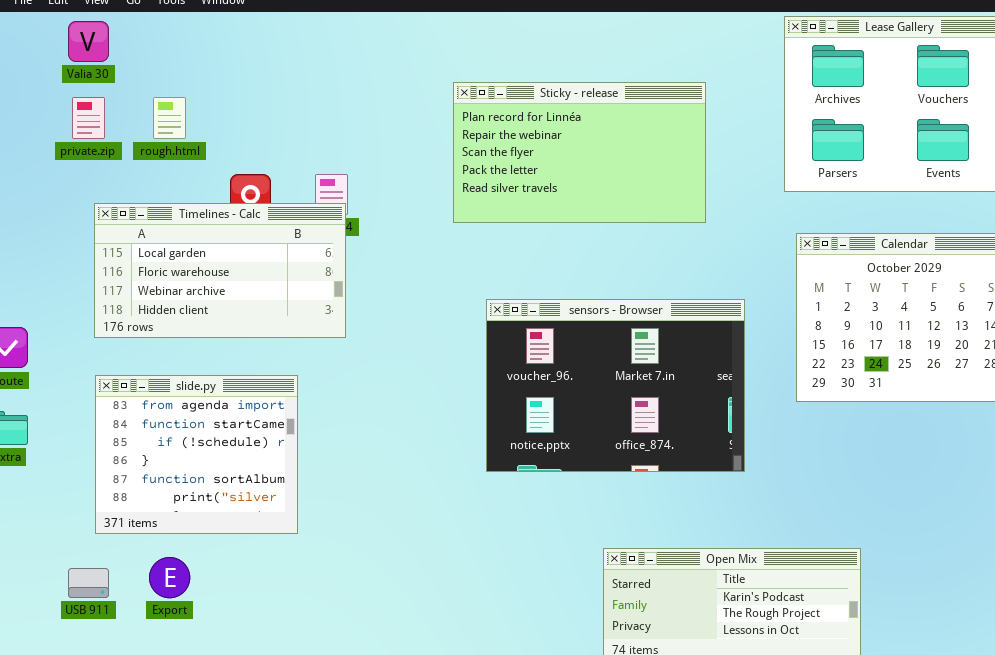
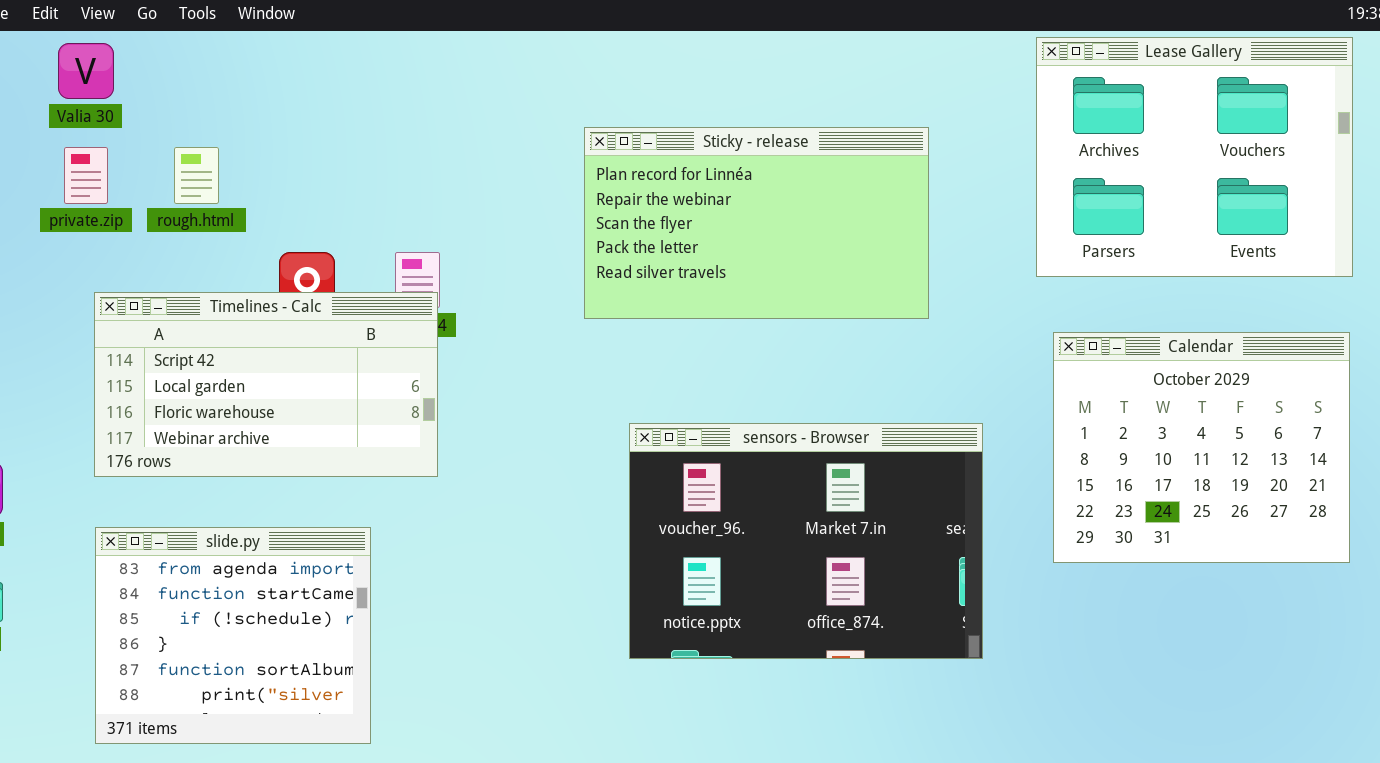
Timelines - Calc: [94,203,346,338] -> [94,292,438,477], scrolled up 1 row

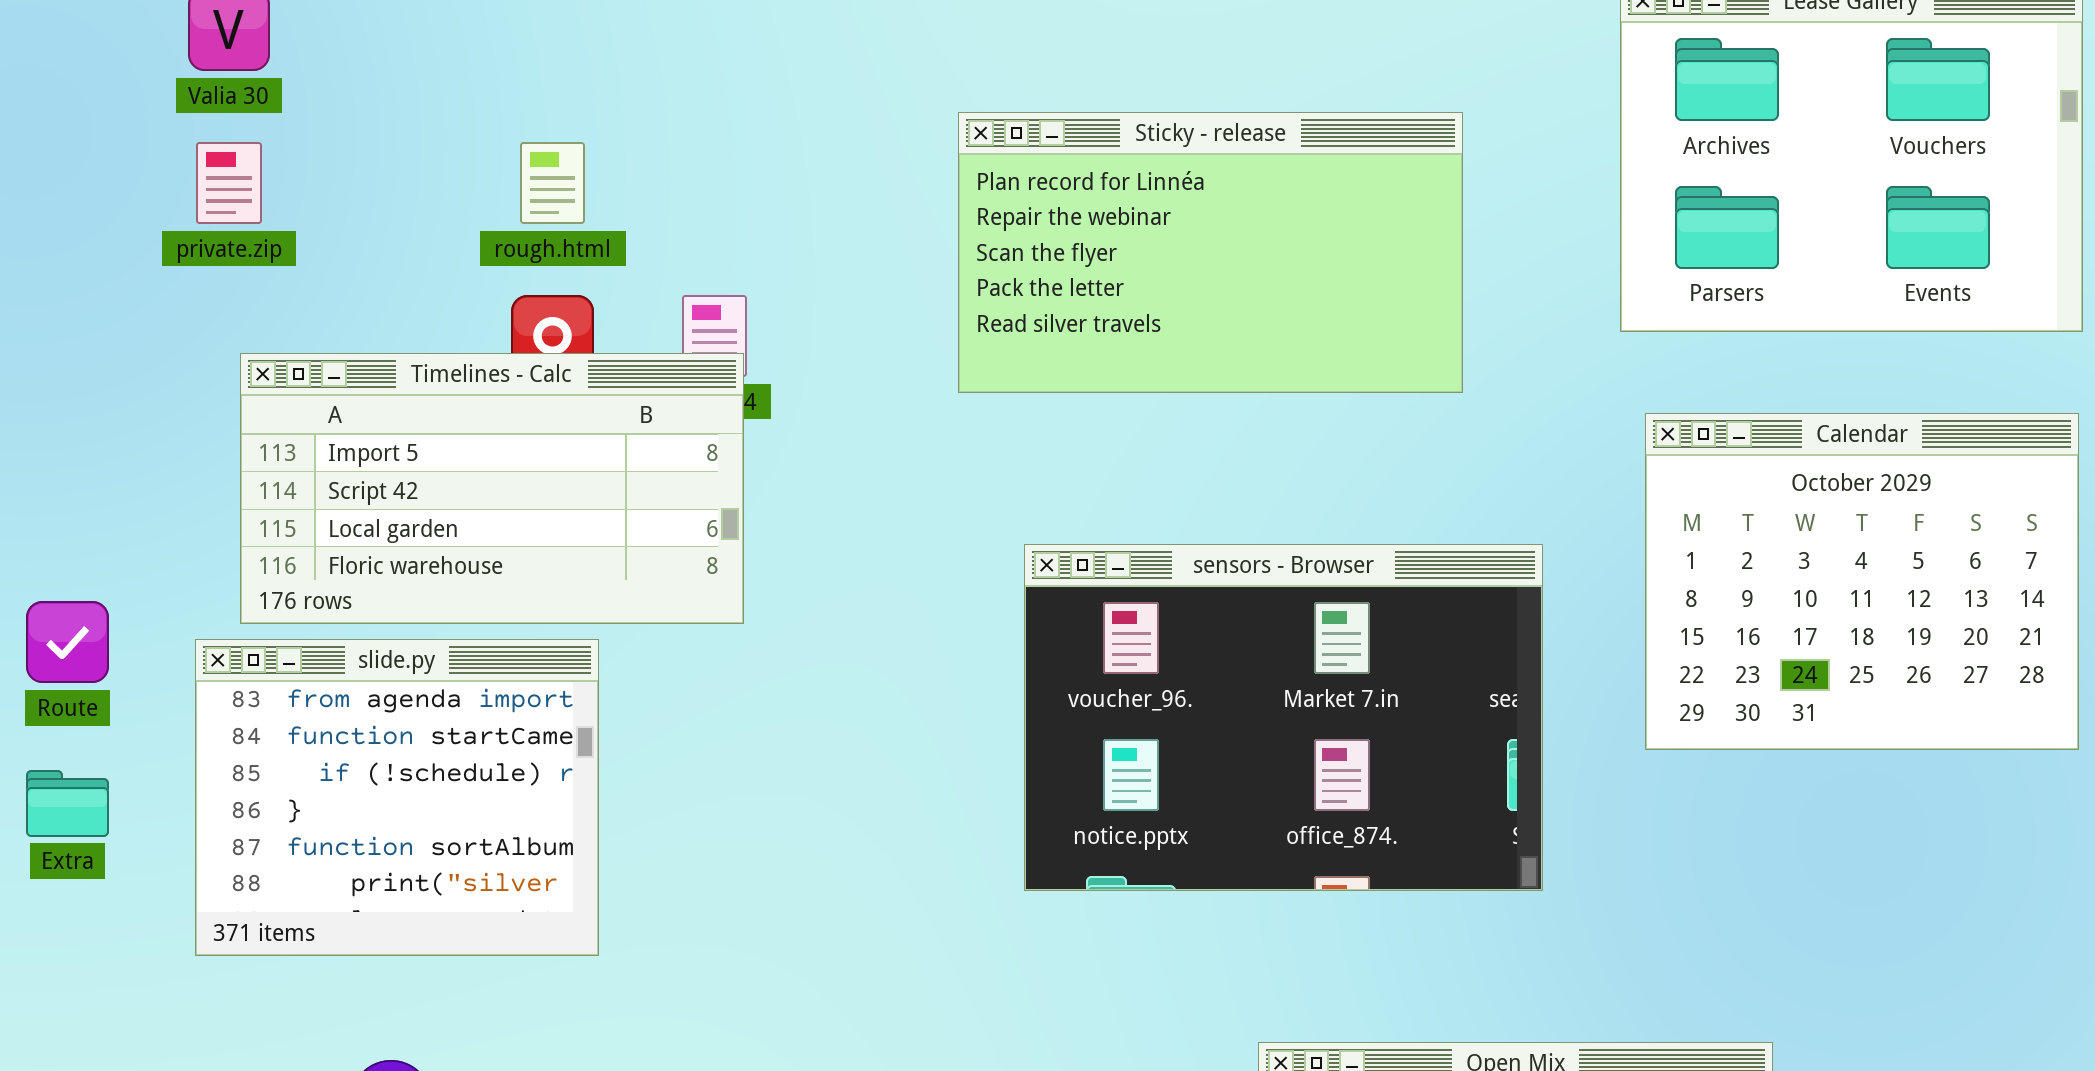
rough.html: [174,147,219,204] -> [520,142,585,224], moved
Timelines - Calc: [94,292,438,477] -> [240,353,744,624], scrolled up 1 row
slide.py: [95,527,371,744] -> [195,639,599,956], moved

